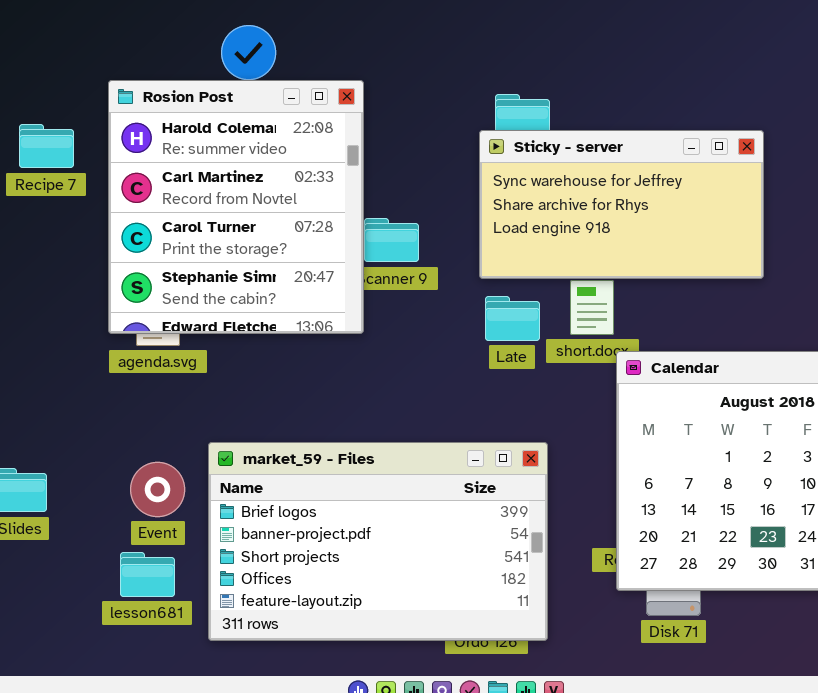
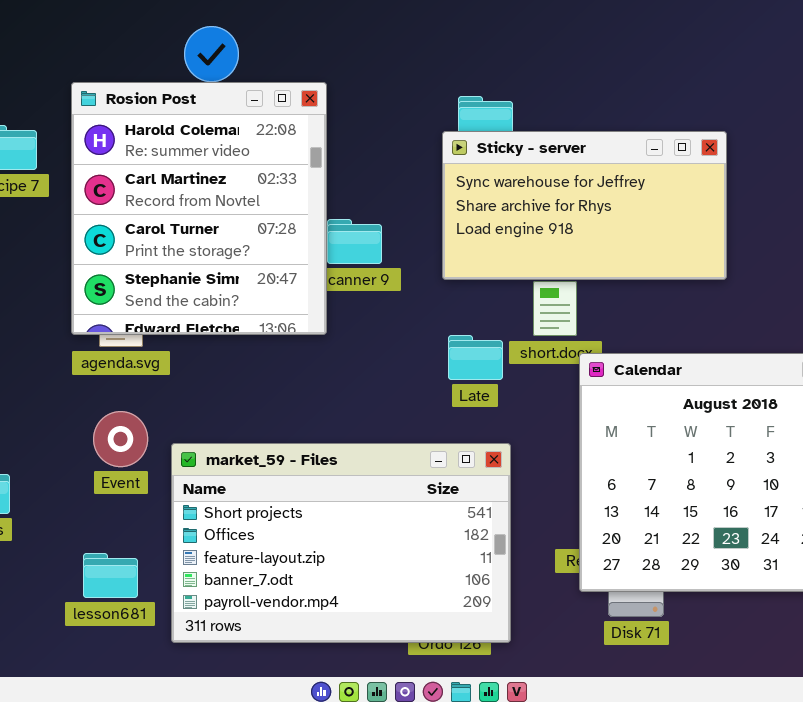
Late: [485,296,540,341] -> [448,335,503,380], moved
market_59 - Files: [208,442,548,641] -> [171,443,511,643], scrolled down 2 rows
Event: [130,462,185,517] -> [93,411,148,467], moved

